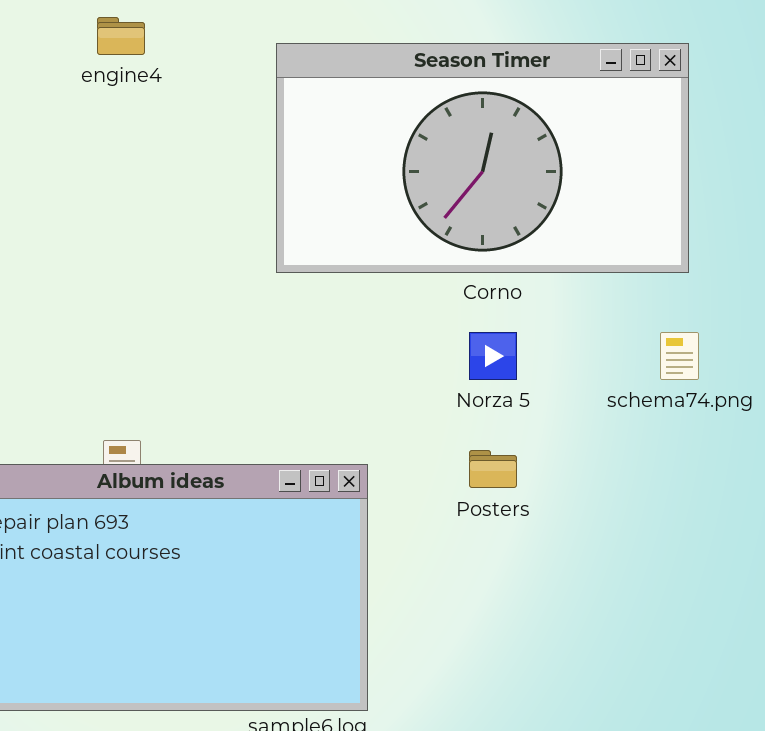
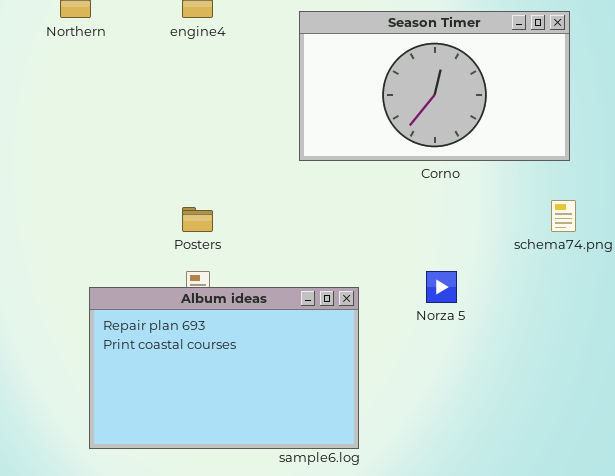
Norza 5: [469,332,517,380] -> [426,271,457,303], moved
Posters: [469,450,517,488] -> [182,207,213,232], moved

